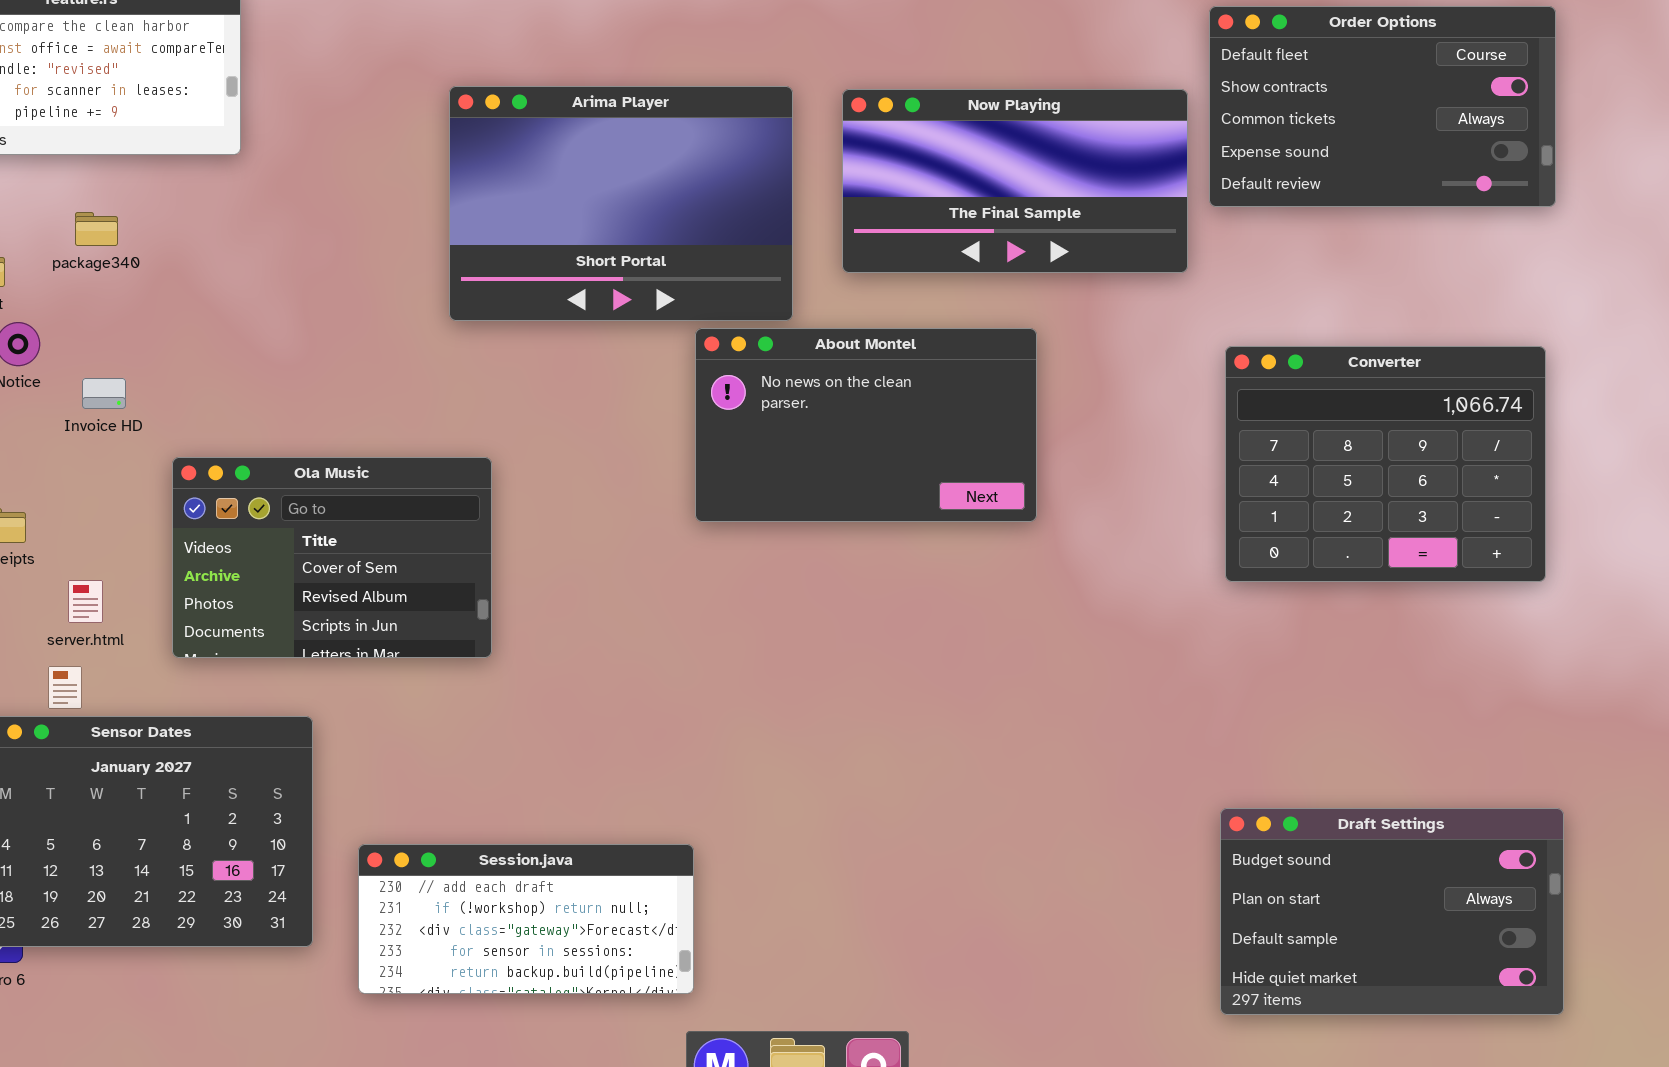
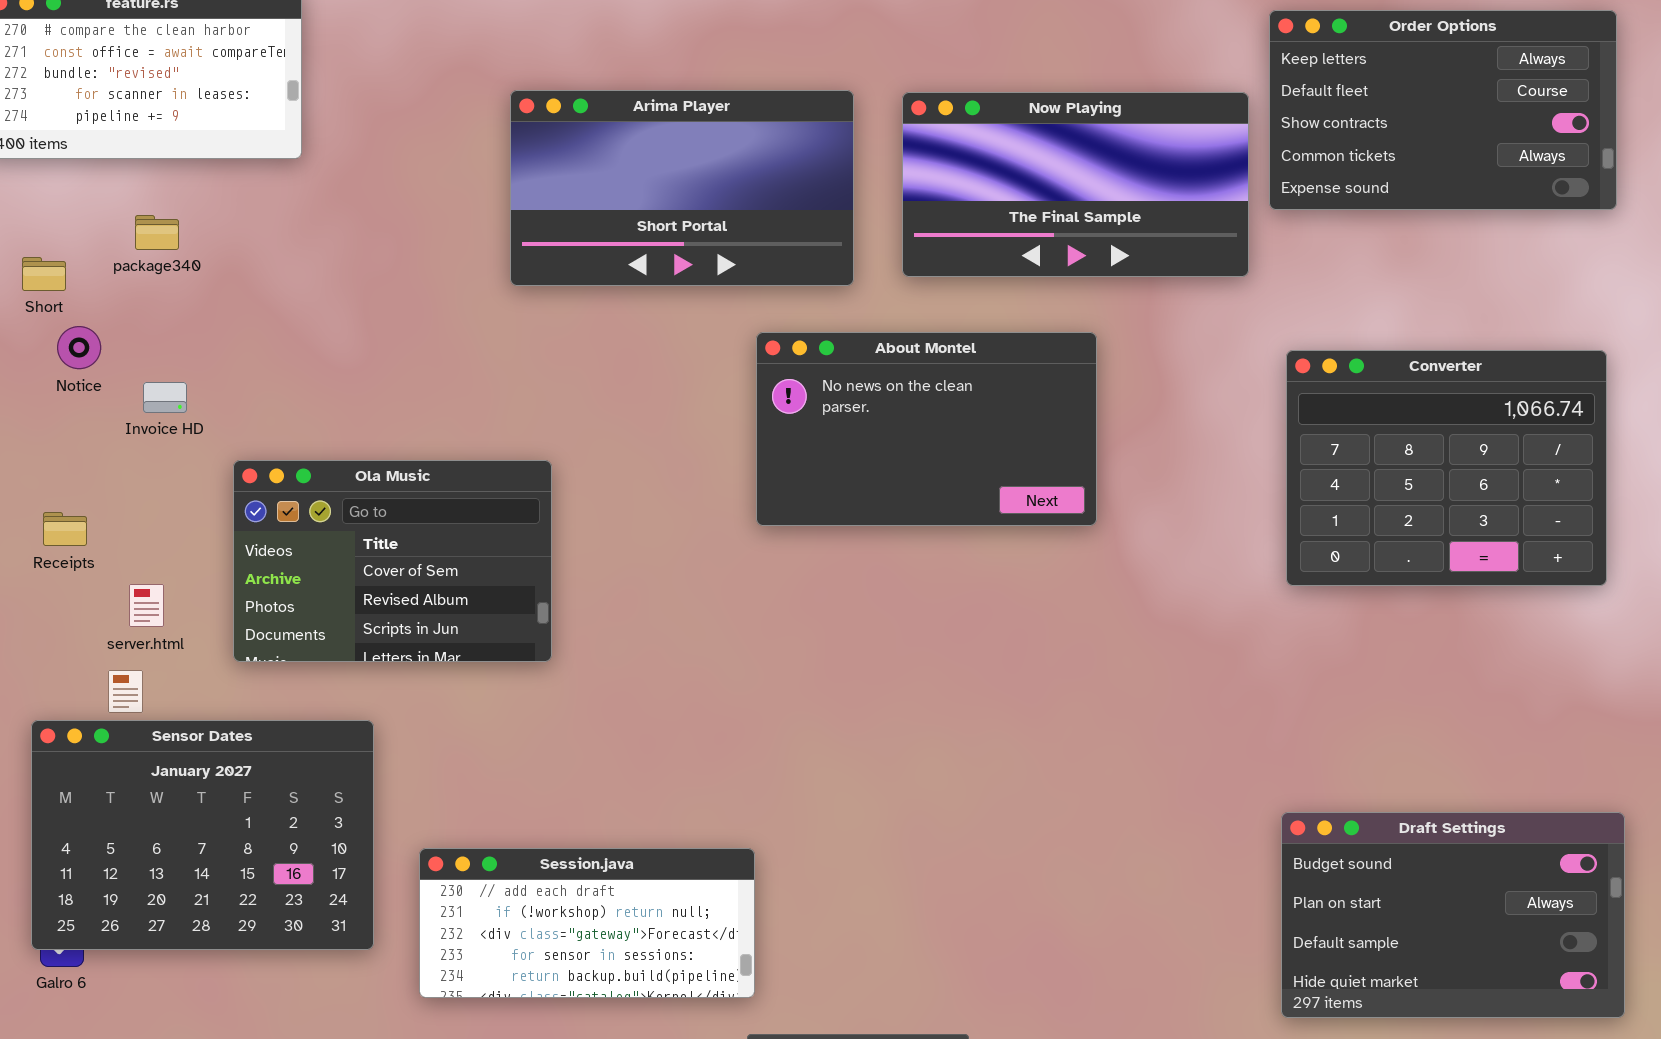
Order Options: [1209,6,1556,207] -> [1269,10,1617,210], scrolled up 1 row
Arima Player: [449,86,793,321] -> [510,90,854,286], resized

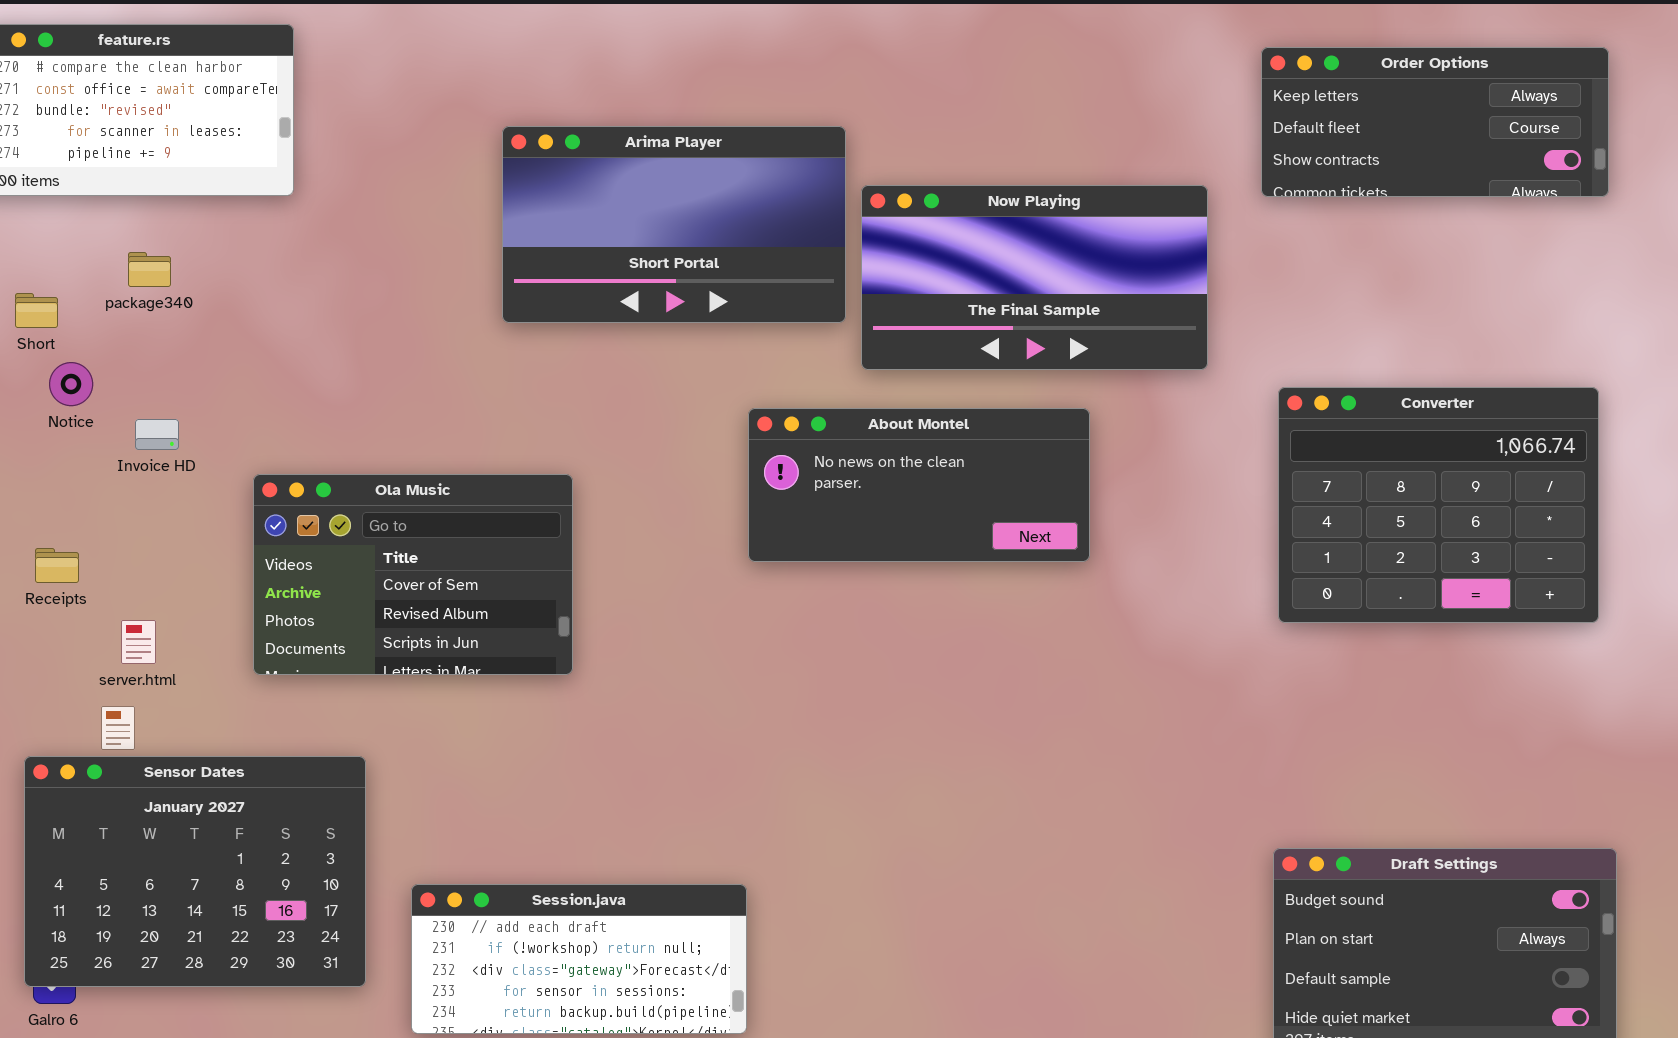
Order Options: [1269,10,1617,210] -> [1261,47,1609,197], resized
Now Playing: [902,92,1249,277] -> [861,185,1208,370], moved
About Montel: [756,332,1097,526] -> [748,408,1090,562], resized
Ola Music: [233,460,552,662] -> [253,474,573,675], moved

